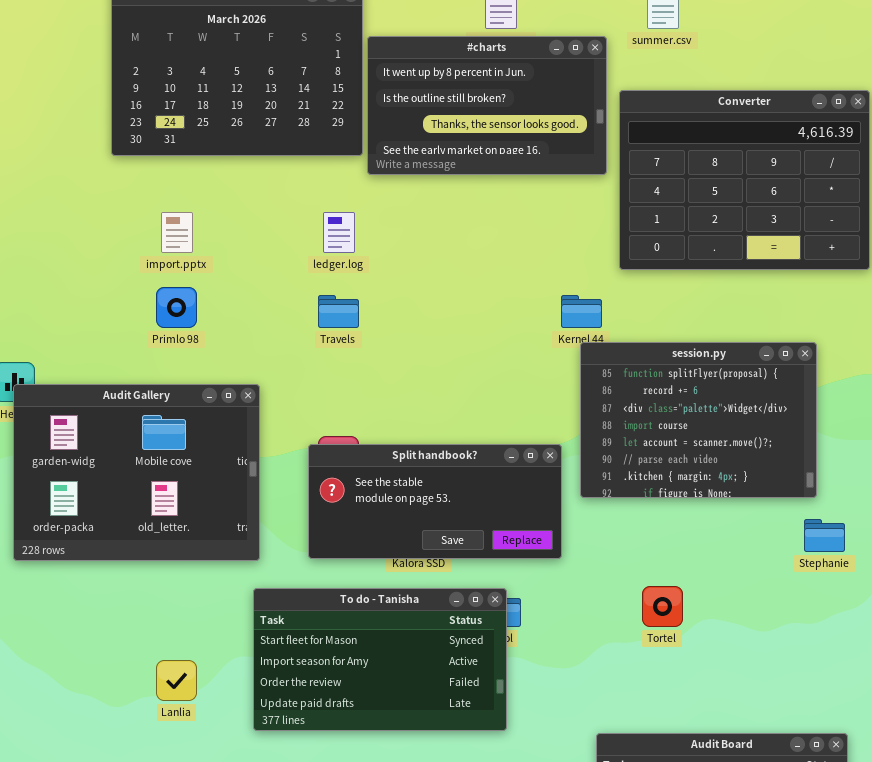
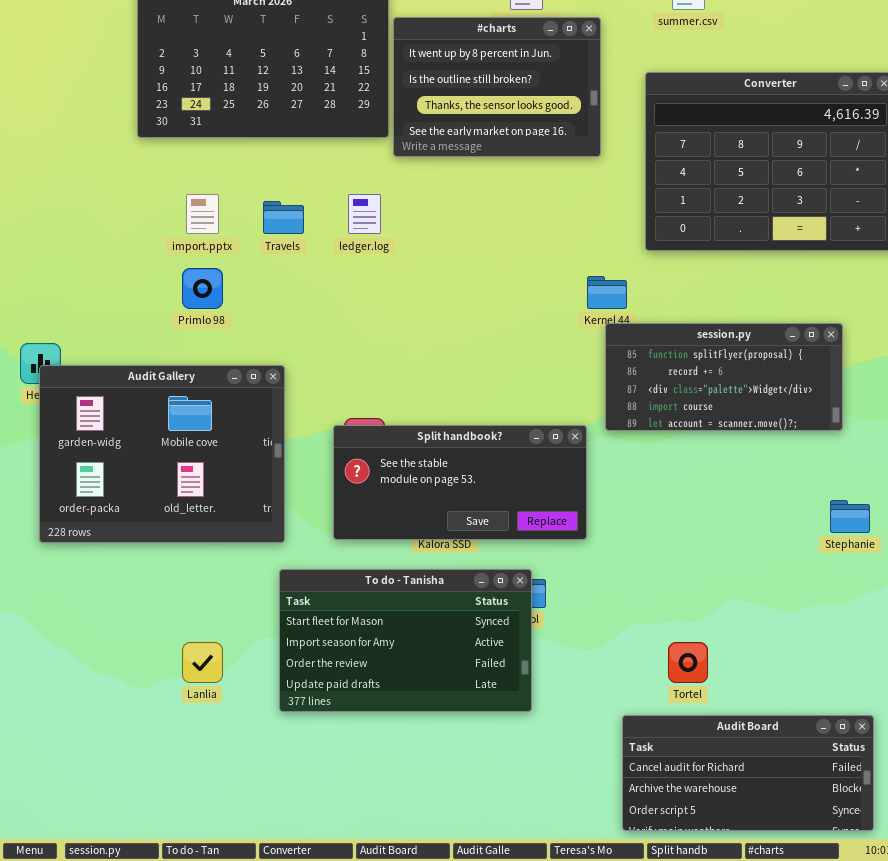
#charts: [367,36,607,175] -> [393,17,601,157], resized
Travels: [318,295,359,328] -> [263,201,304,234], moved
session.py: [580,342,817,498] -> [605,323,843,431], resized
Tortel: [642,586,683,627] -> [668,642,708,683], moved

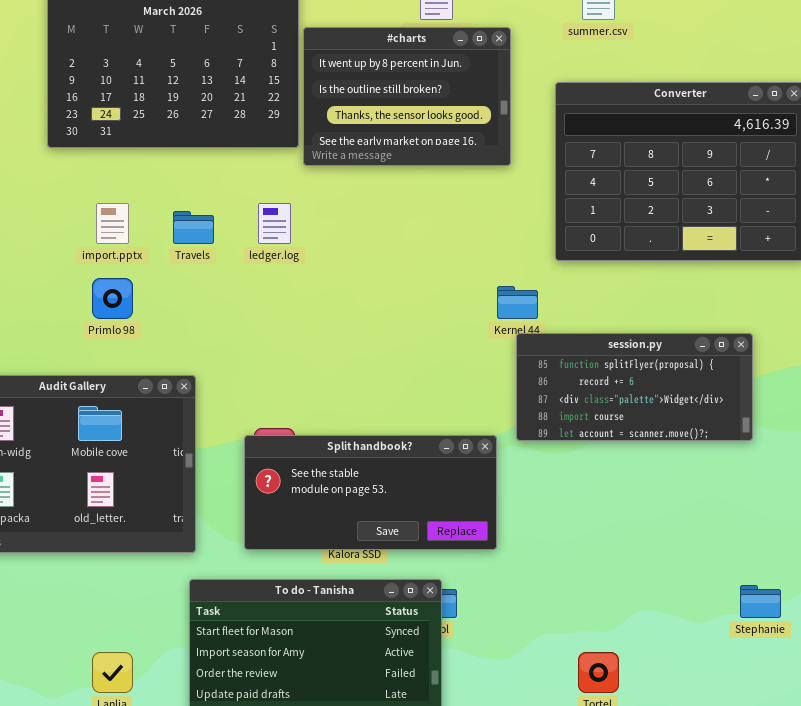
Stephanie: [830,500,870,533] -> [740,585,781,618], moved

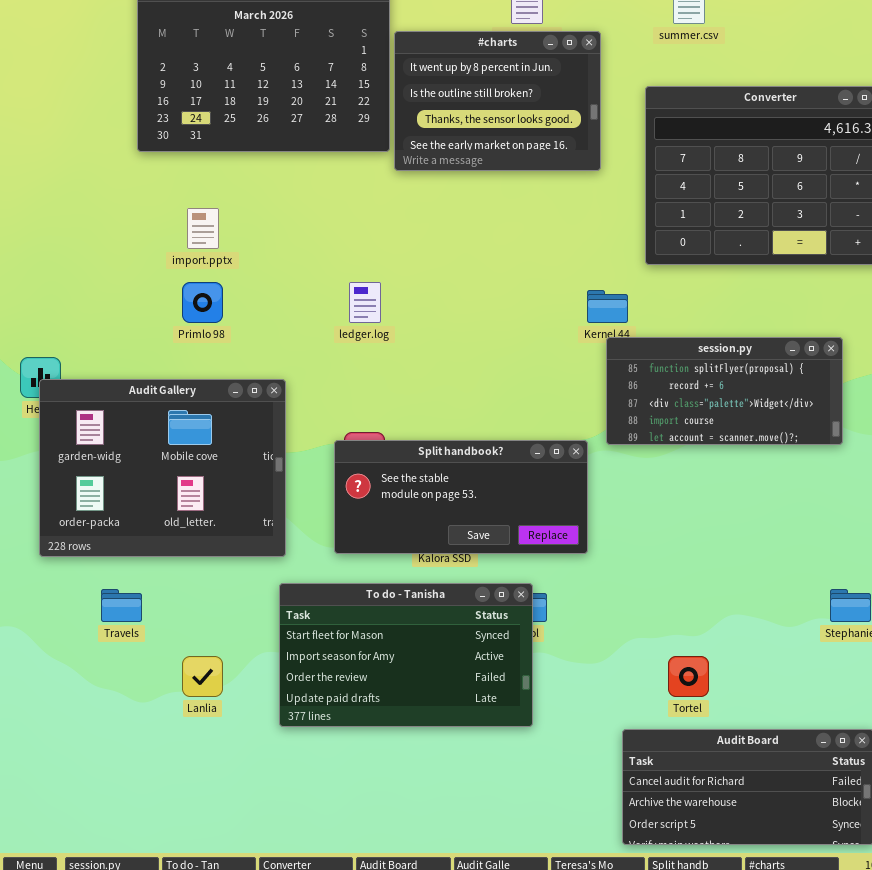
ledger.log: [258,203,291,244] -> [349,282,381,323], moved
Travels: [173,211,214,244] -> [101,589,142,622], moved

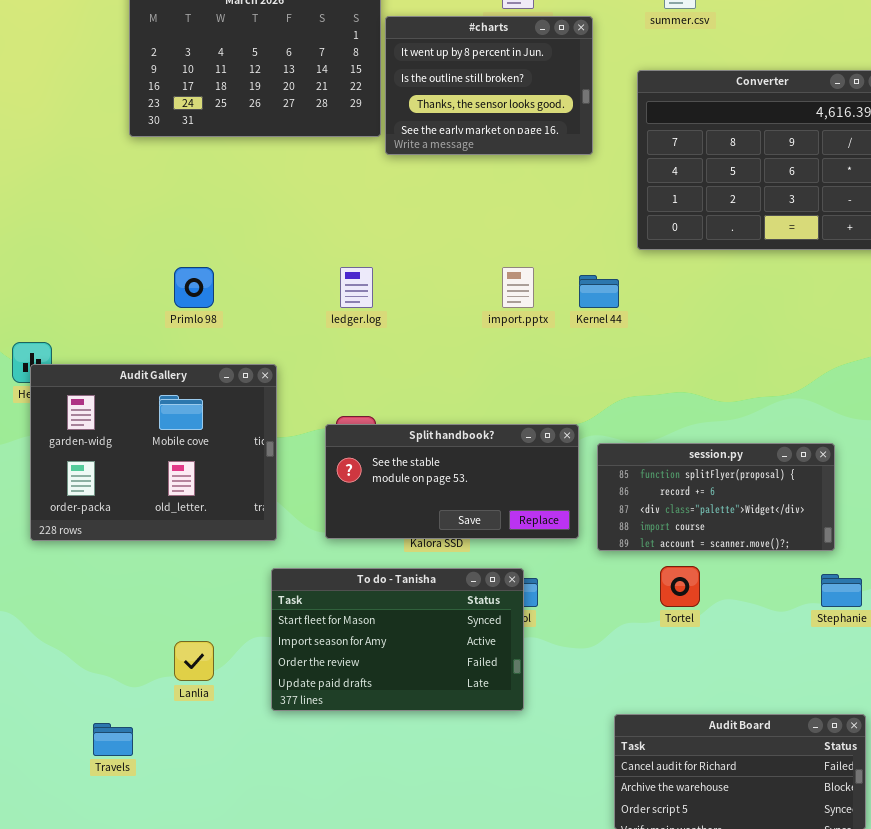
import.pptx: [187,208,219,249] -> [502,267,534,308], moved
session.py: [606,337,843,445] -> [597,443,835,551], moved
Travels: [101,589,142,622] -> [93,723,133,756], moved
Tortel: [668,656,709,697] -> [660,566,700,607], moved

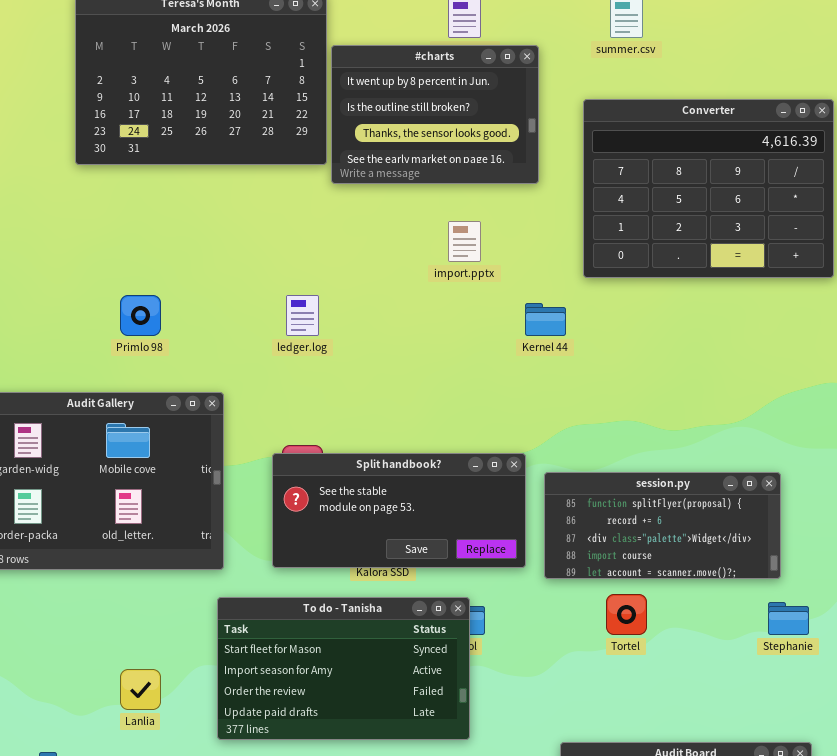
import.pptx: [502,267,534,308] -> [448,221,481,262], moved

